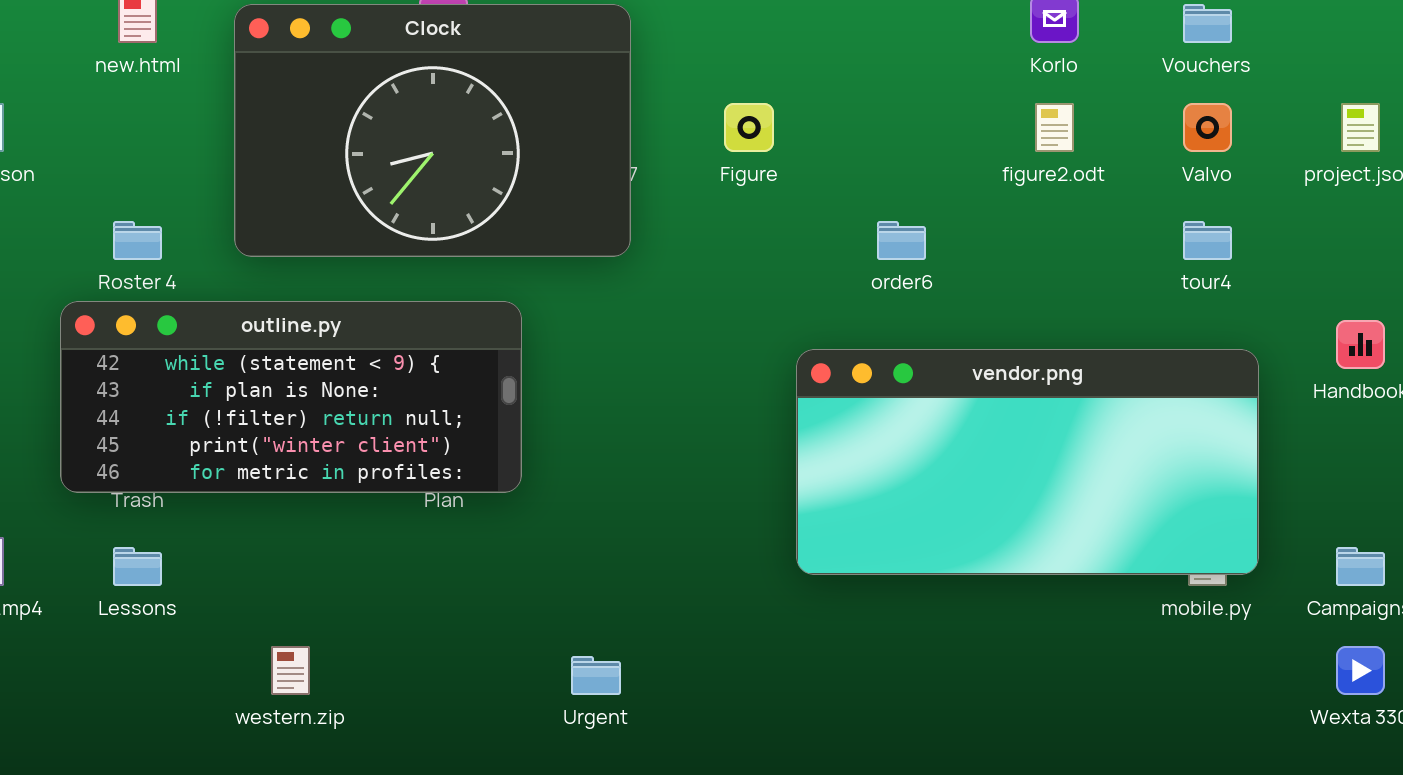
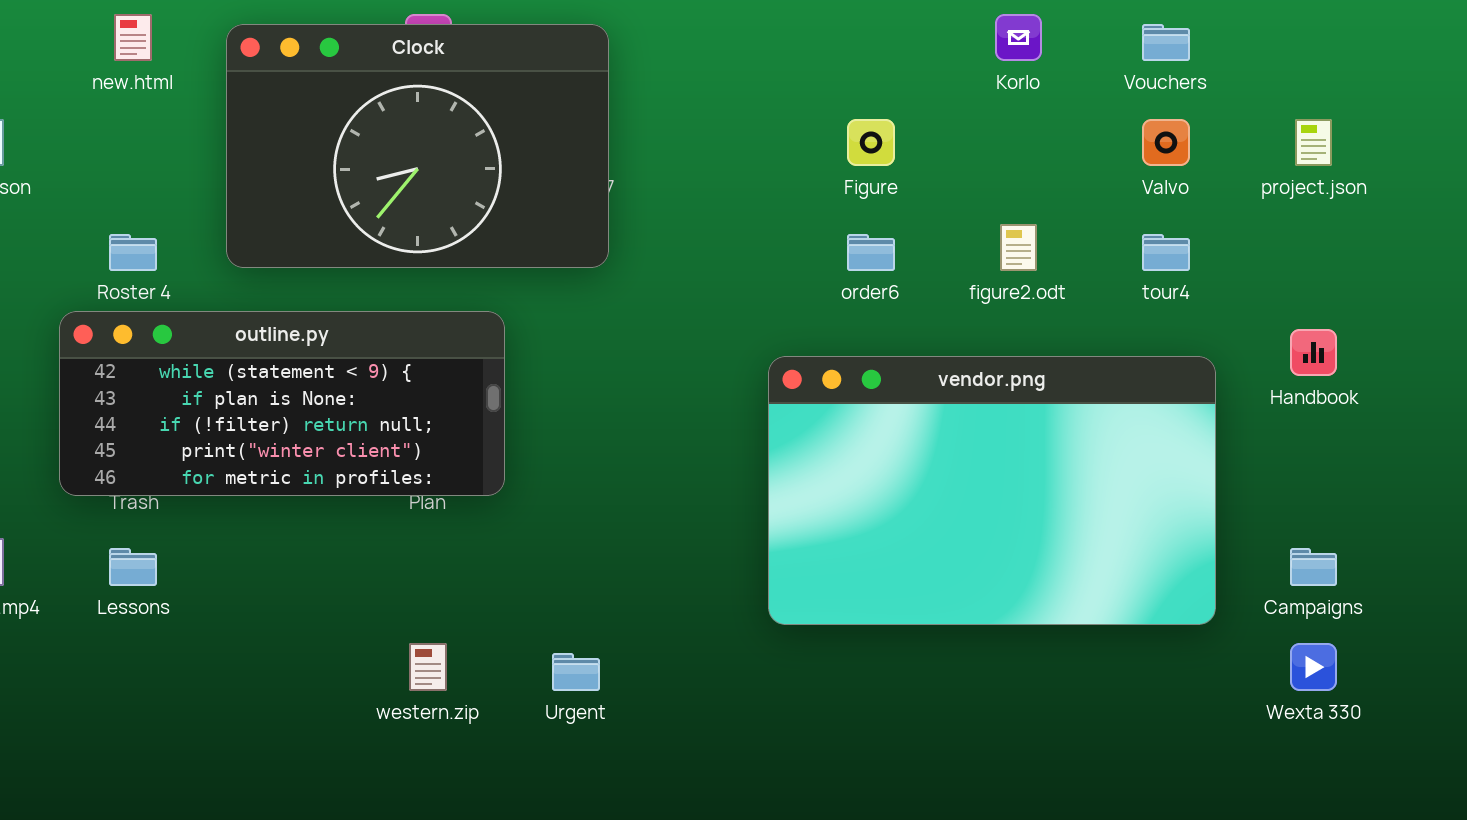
Figure: [724,103,774,152] -> [847,119,895,166], moved
figure2.odt: [1035,103,1074,152] -> [1000,224,1037,271], moved
vendor.png: [796,349,1259,575] -> [768,356,1216,625], resized
western.zip: [271,646,310,695] -> [409,643,447,691], moved

